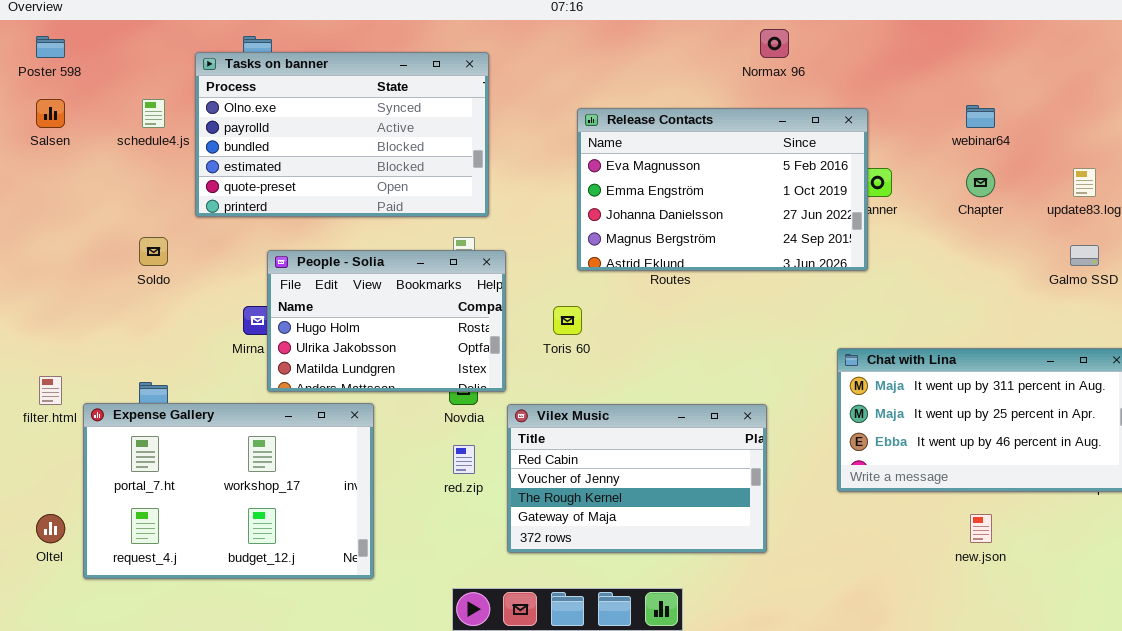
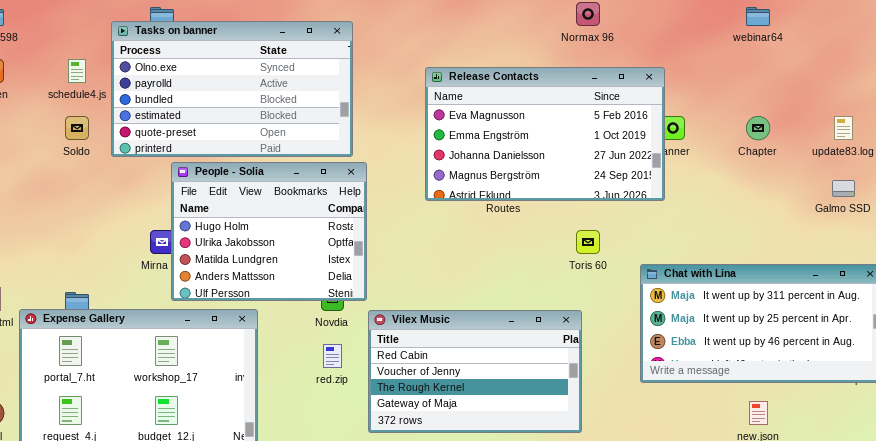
webinar64: [966,105,995,128] -> [746,7,770,26], moved
Soldo: [139,237,168,266] -> [65,116,89,140], moved
People - Solia: [267,250,506,392] -> [171,162,367,301], resized
Toris 60: [553,306,582,335] -> [576,230,600,254], moved

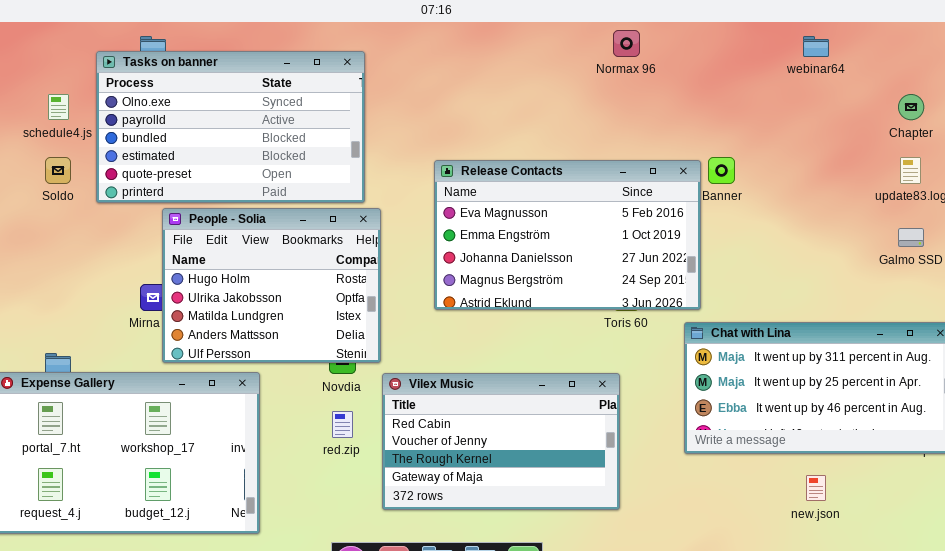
Release Contacts: [425,67,665,201] -> [434,160,701,310], moved
Chapter: [746,116,770,140] -> [898,94,924,120], moved

